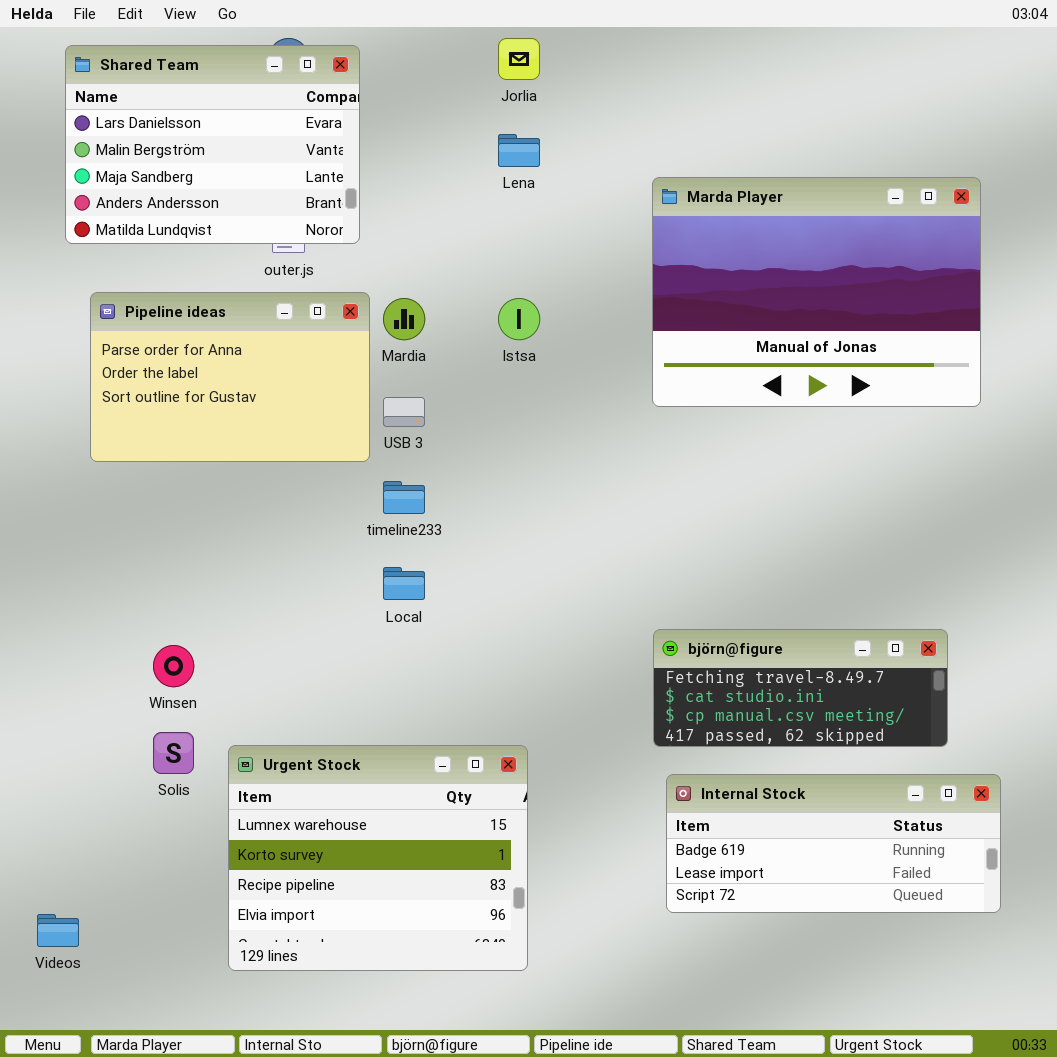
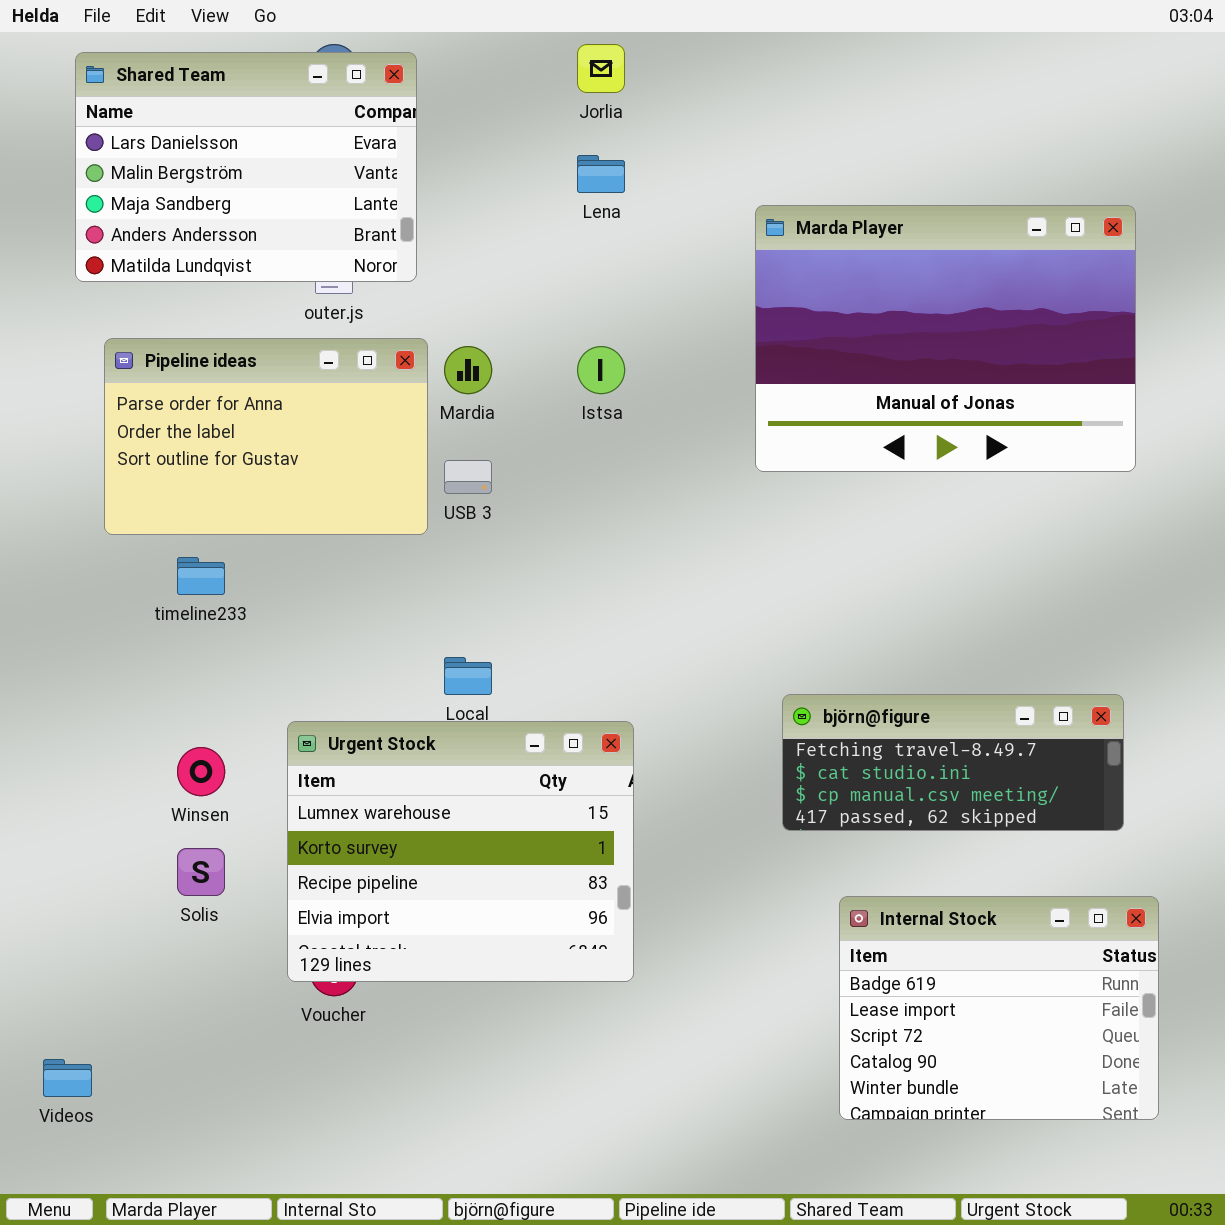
timeline233: [383,481,425,514] -> [177,557,225,595], moved
björn@figure: [653,629,948,747] -> [782,694,1124,831], moved
Urgent Stock: [228,745,528,971] -> [287,721,634,982], moved
Internal Stock: [666,774,1001,913] -> [839,896,1159,1120], resized

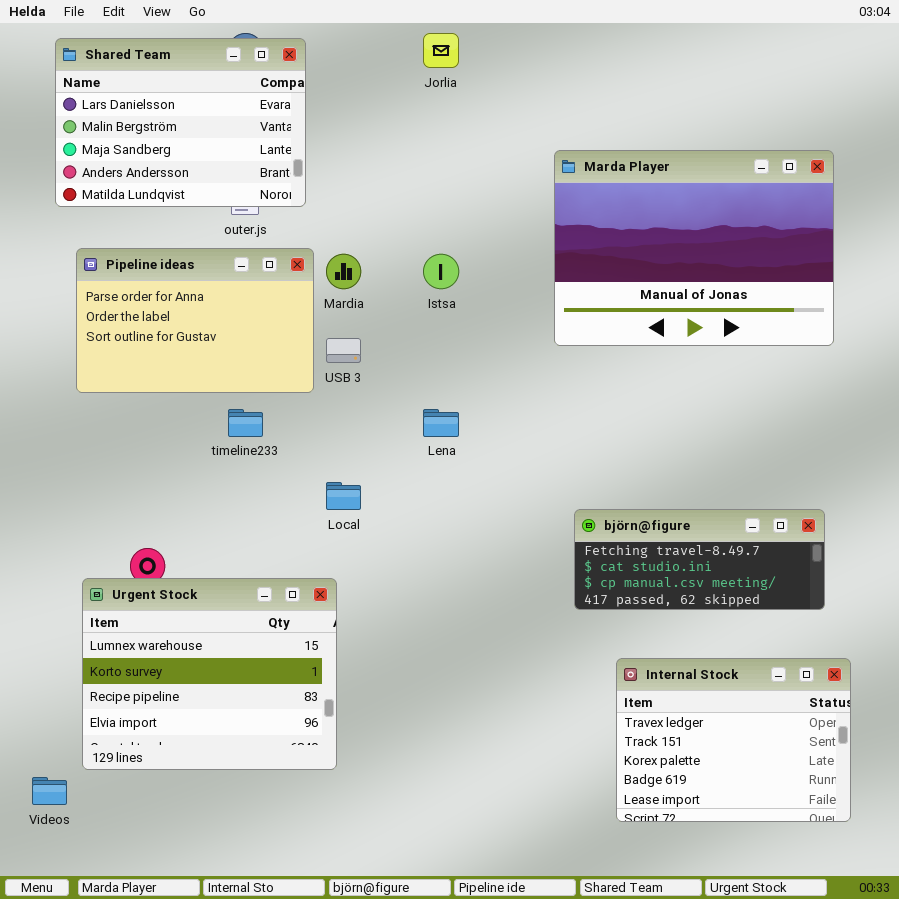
Lena: [577,155,625,193] -> [423,409,459,437], moved
timeline233: [177,557,225,595] -> [228,409,263,437], moved
Urgent Stock: [287,721,634,982] -> [82,578,337,770], moved
Internal Stock: [839,896,1159,1120] -> [616,658,851,822], scrolled up 3 rows

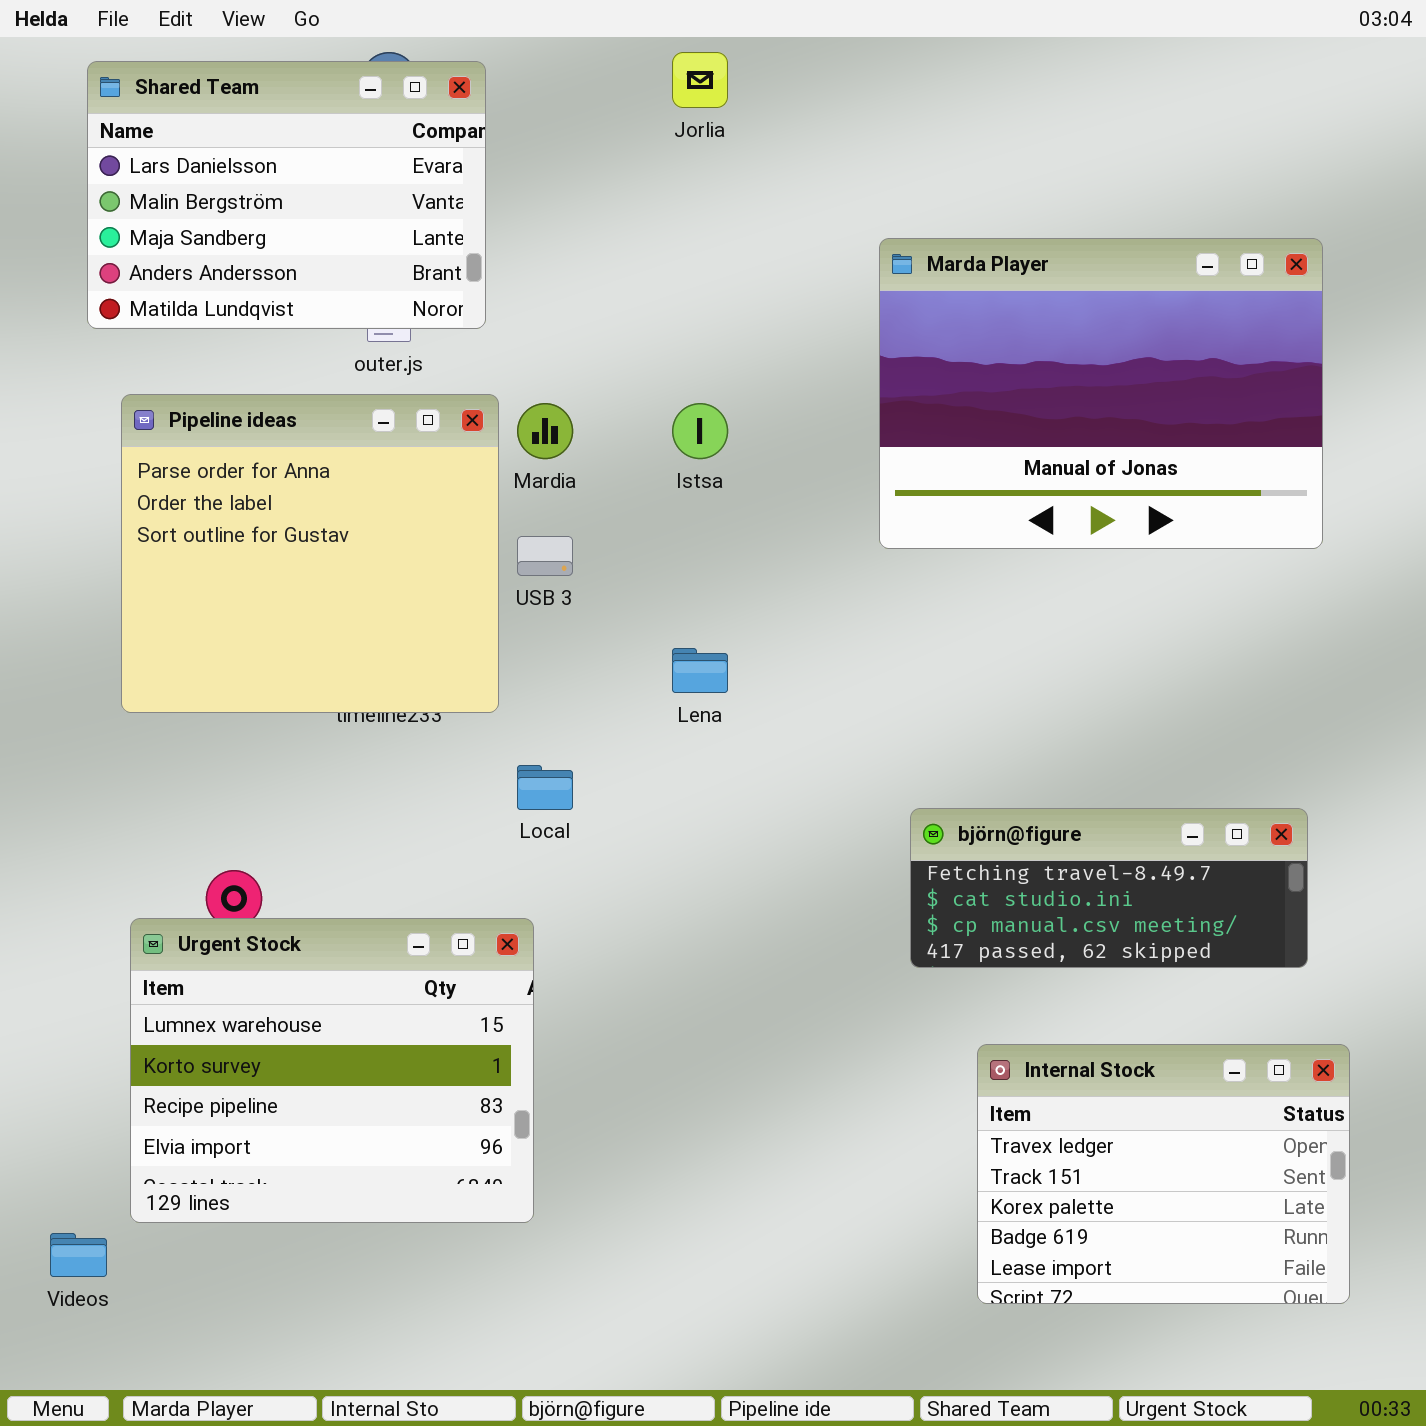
Pipeline ideas: [76,248,314,393] -> [121,394,499,713], resized

